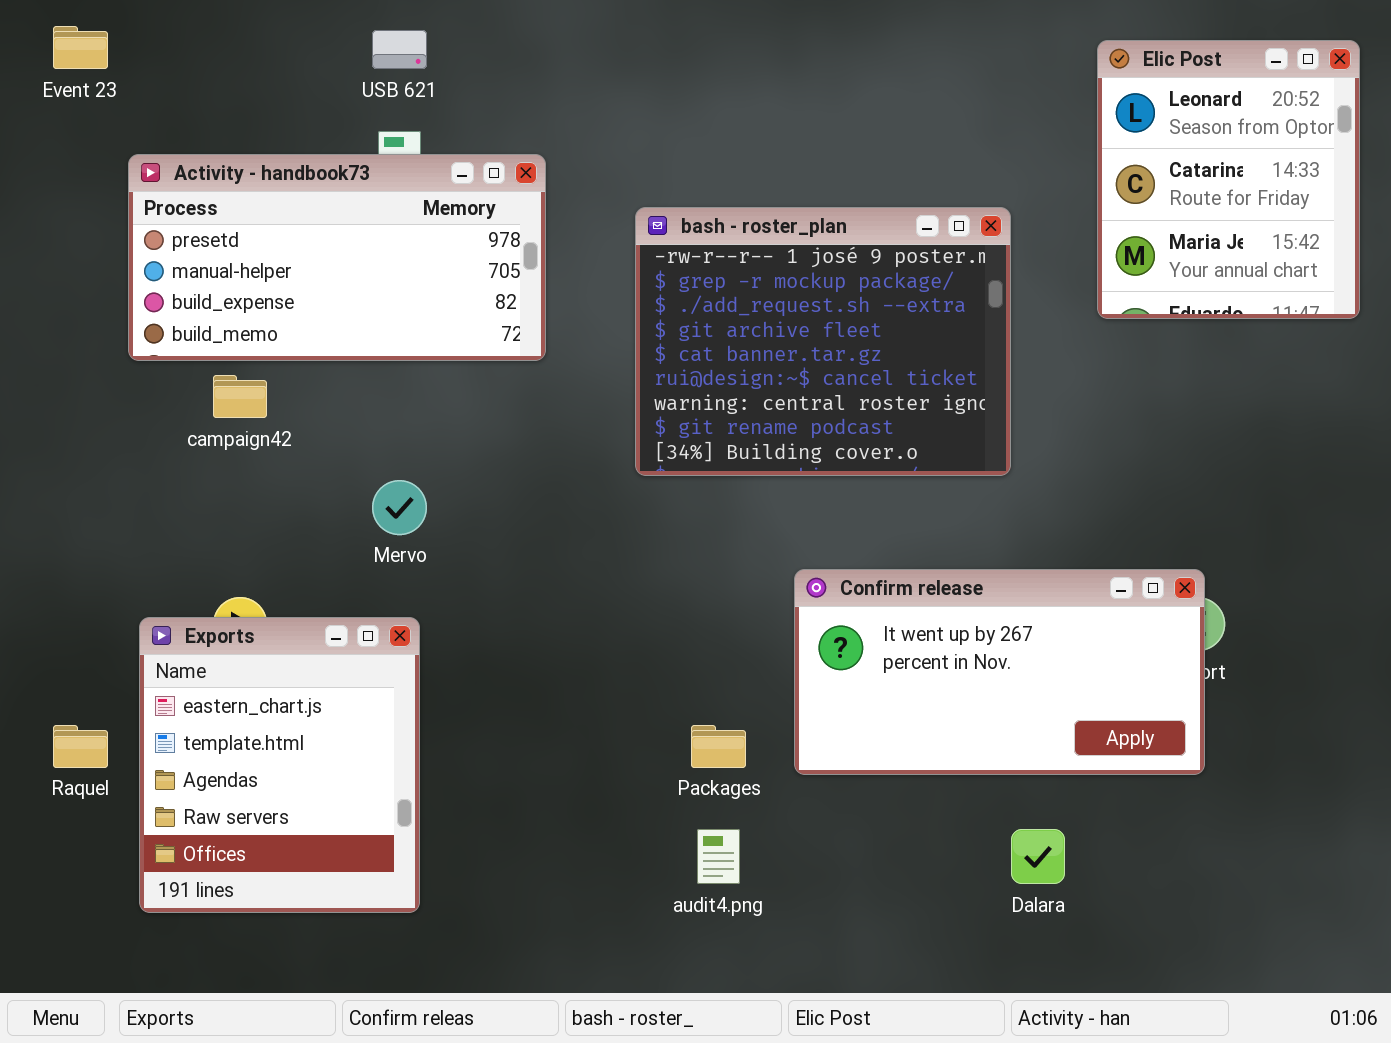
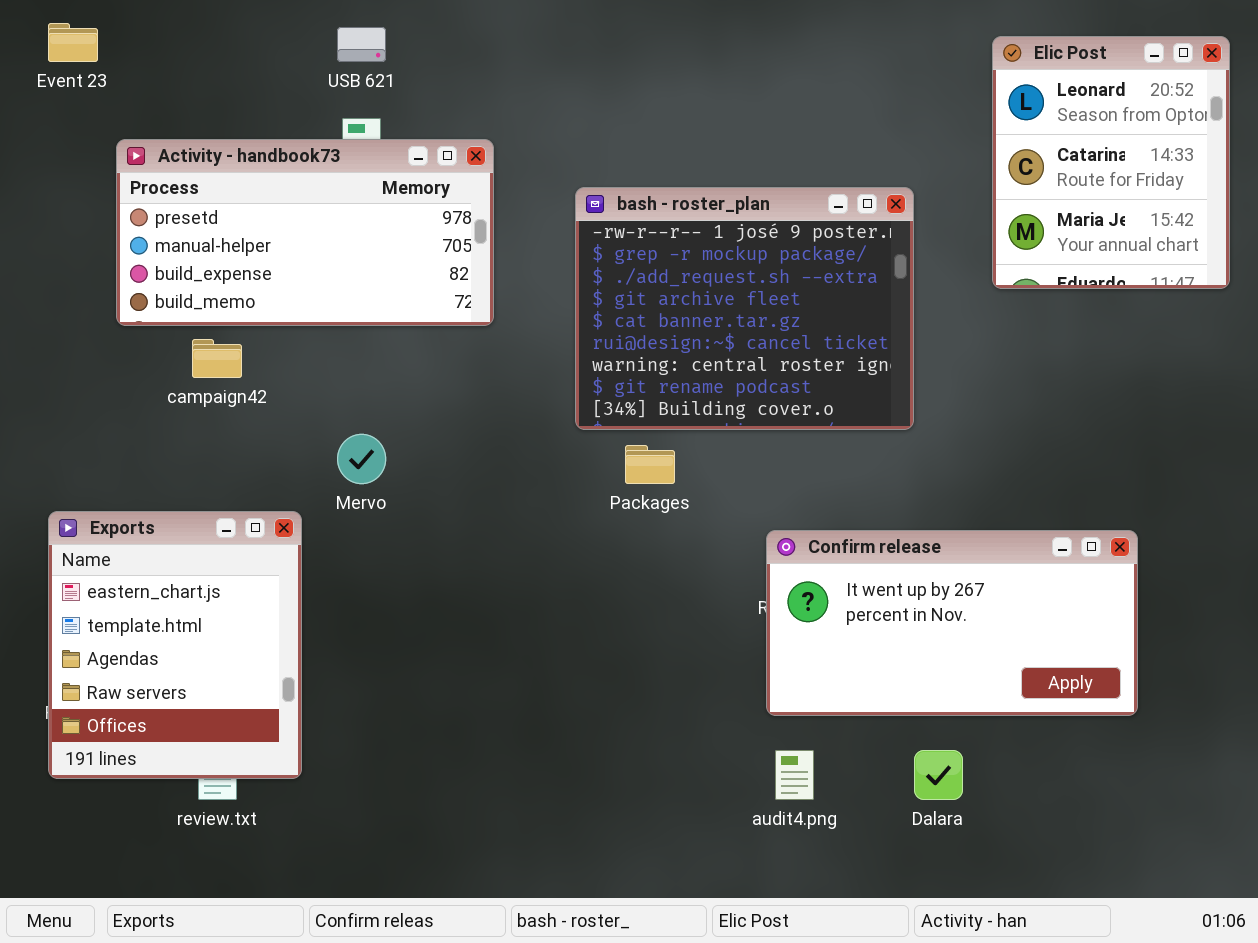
Confirm release: [794,569,1205,775] -> [766,530,1138,716], moved
Exports: [139,617,420,913] -> [48,511,302,779], moved
Packages: [691,725,746,768] -> [625,445,675,484], moved
audit4.png: [697,829,740,884] -> [775,750,814,800], moved

